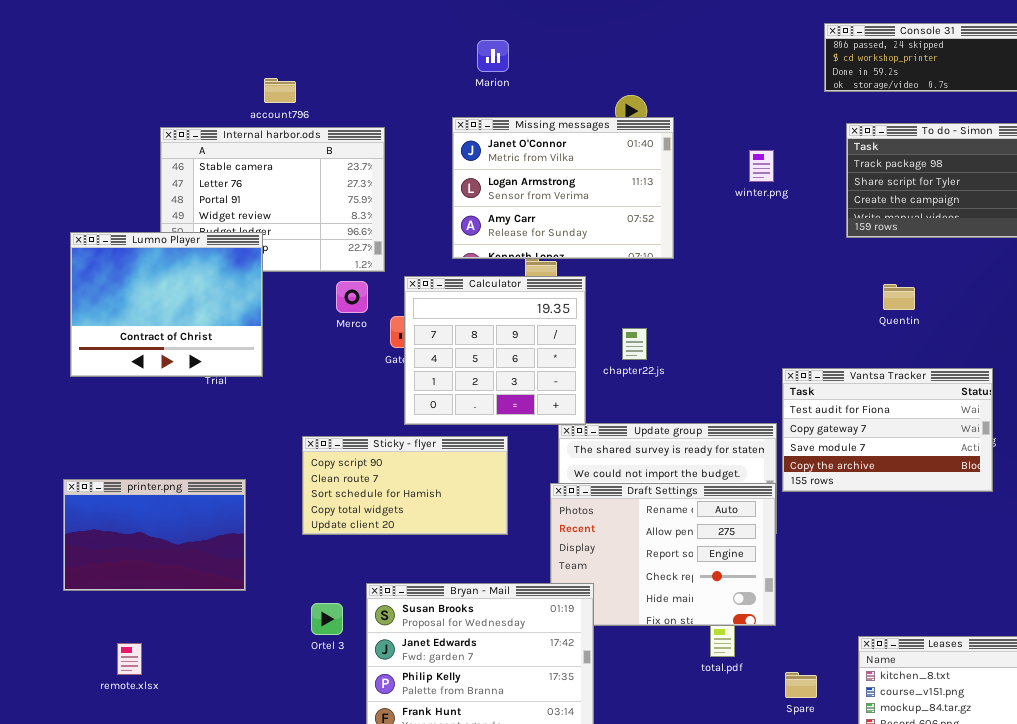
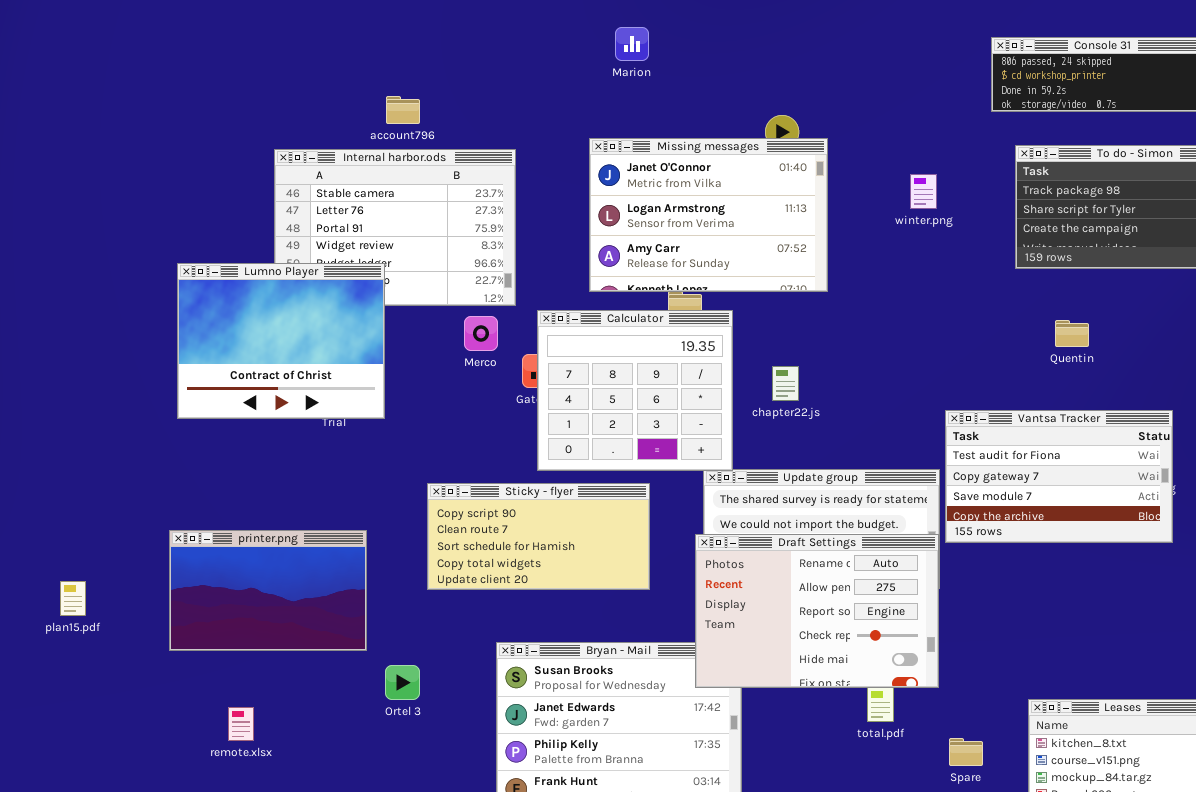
Marion: [477,40,509,72] -> [615,27,649,61], moved
Draft Settings: [550,483,776,626] -> [695,534,939,688], raised
Ortel 3: [311,603,343,635] -> [385,665,420,700], moved

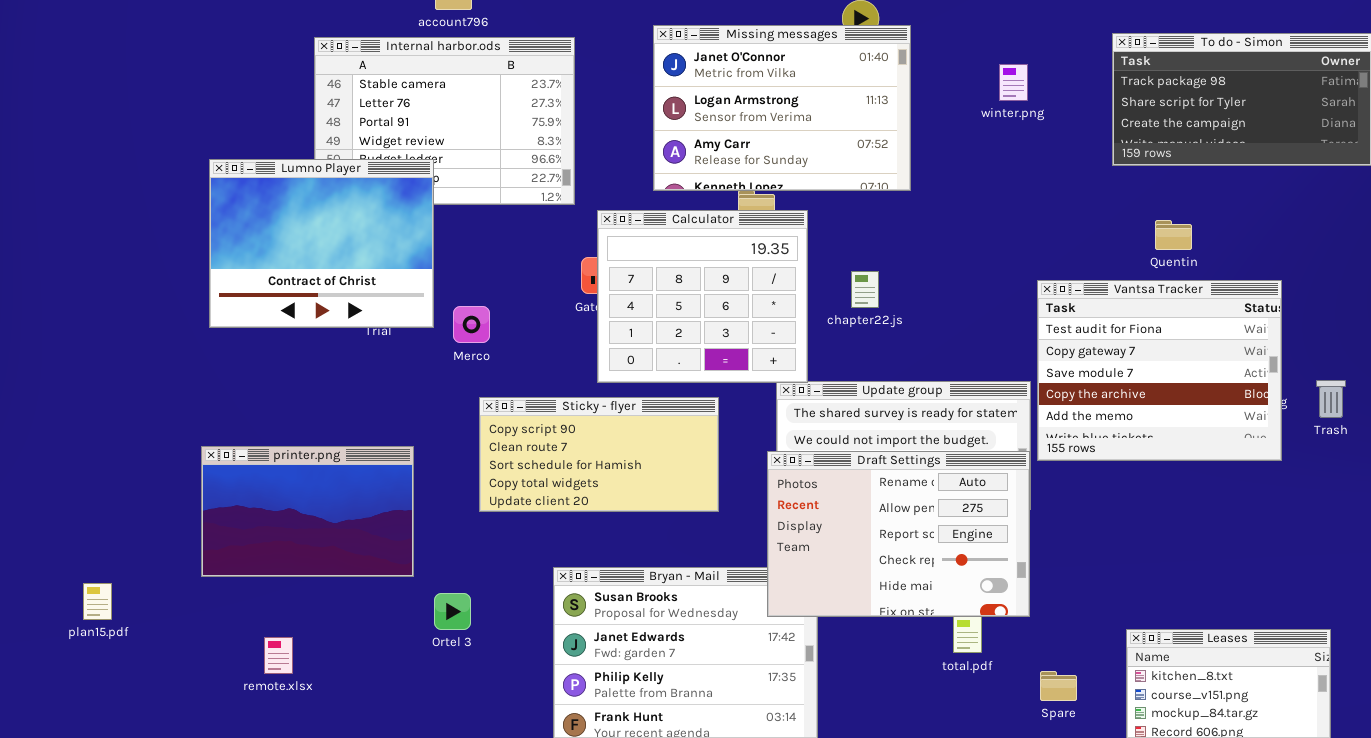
Merco: [464,316,498,351] -> [453,306,490,343], moved
Vantsa Tracker: [945,410,1173,543] -> [1037,280,1282,461], resized
plan15.pdf: [60,581,86,616] -> [83,583,112,620], moved

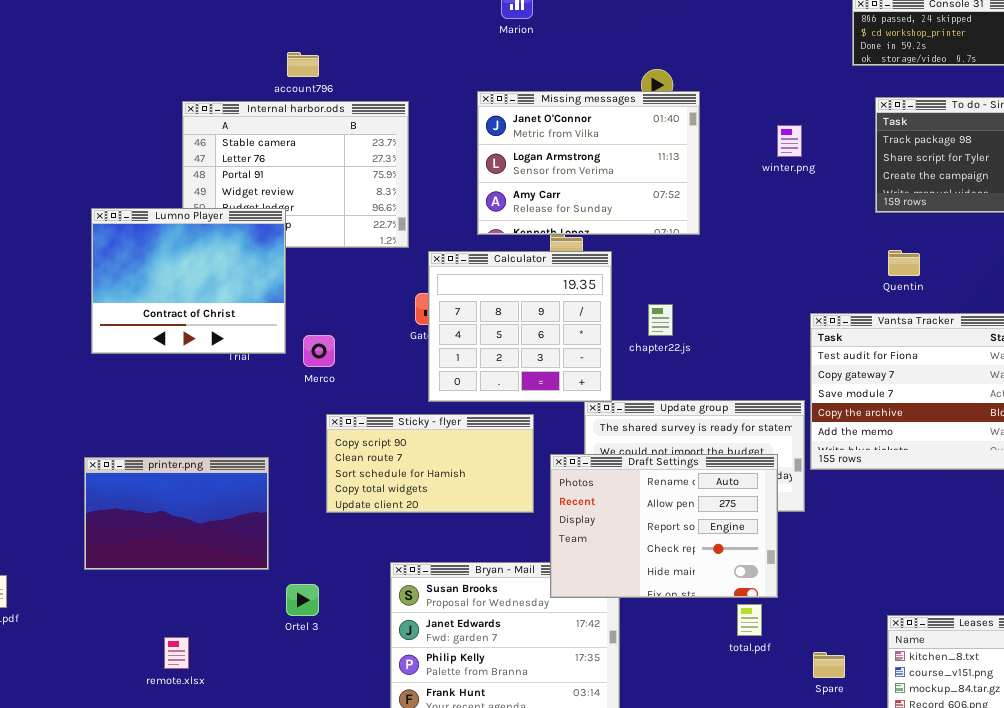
Quentin: [1155,220,1192,250] -> [888,250,920,276], moved
Draft Settings: [767,451,1030,617] -> [550,454,778,598], moved
remote.xlsx: [264,637,293,674] -> [164,637,189,669], moved

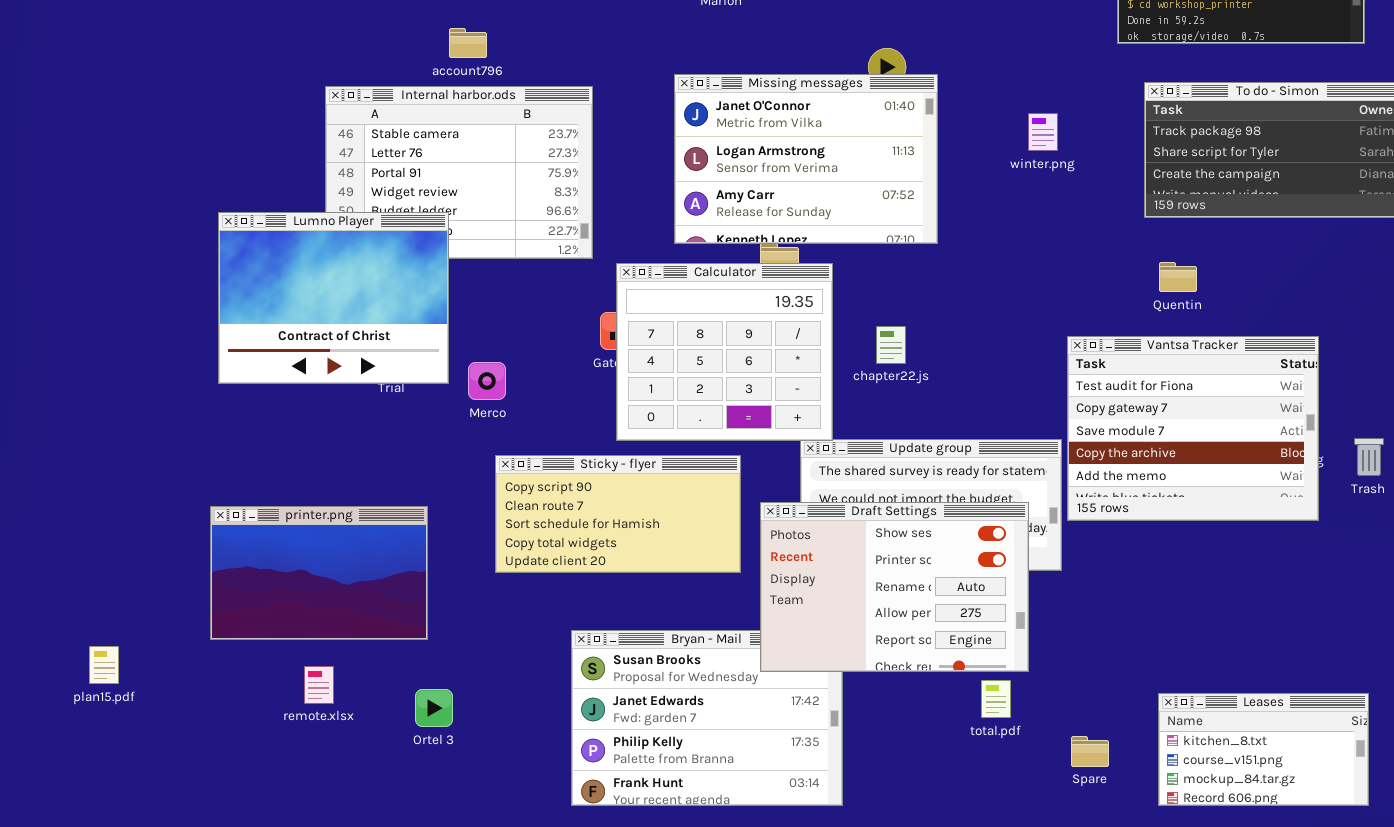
Draft Settings: [550,454,778,598] -> [760,502,1029,672], scrolled up 2 rows
Ortel 3: [286,584,319,616] -> [415,689,453,727], moved
remote.xlsx: [164,637,189,669] -> [304,666,334,704], moved

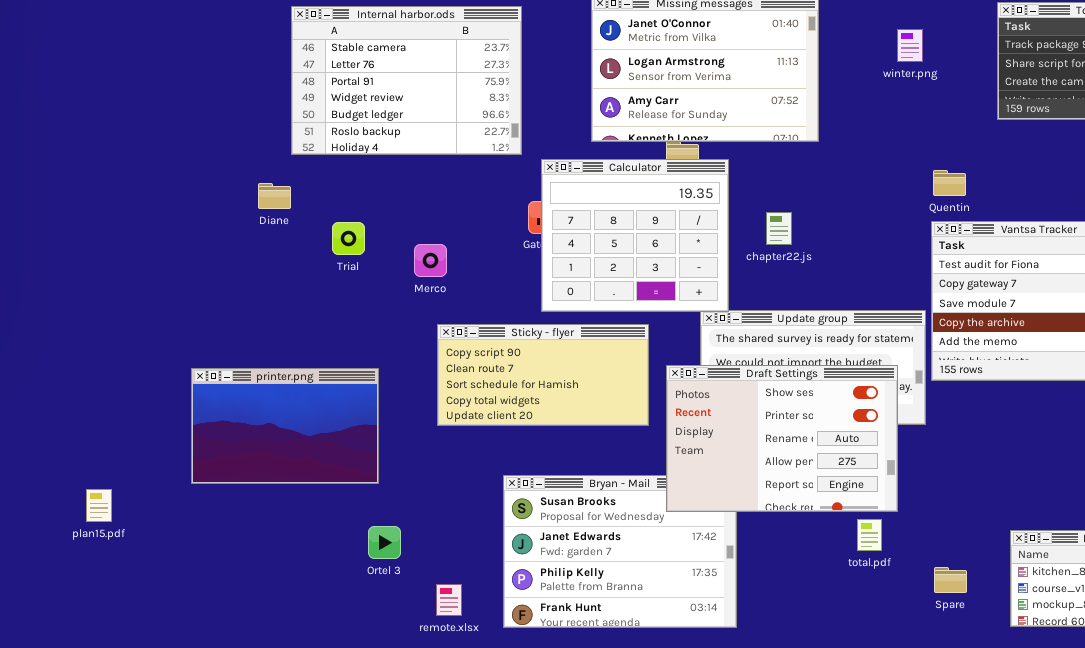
Lumno Player: [218,212,449,384] -> none, closed
Quentin: [1159,262,1197,292] -> [933,170,966,196], moved
remote.xlsx: [304,666,334,704] -> [436,584,462,616], moved

